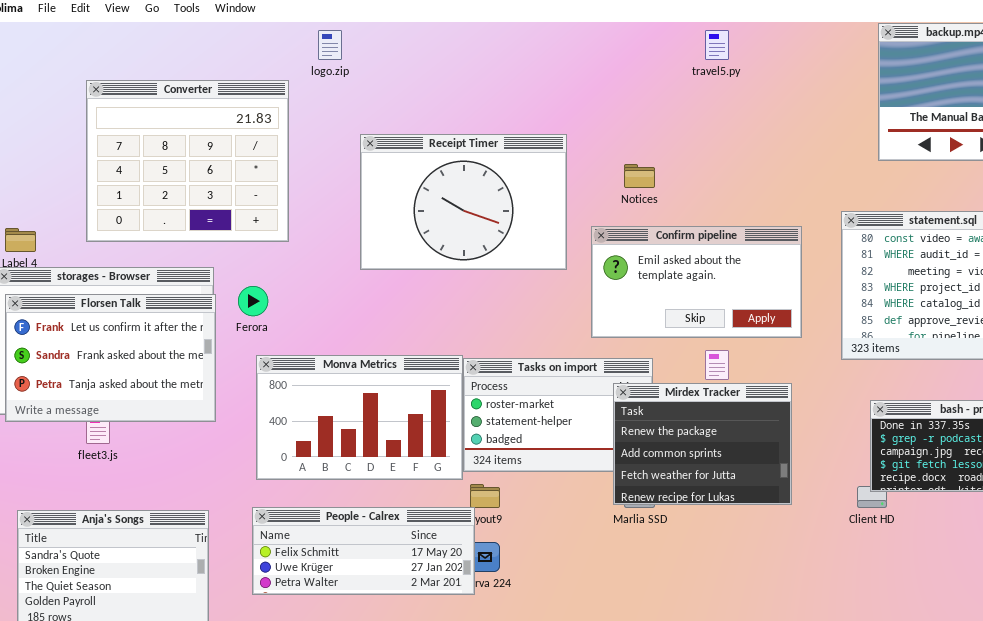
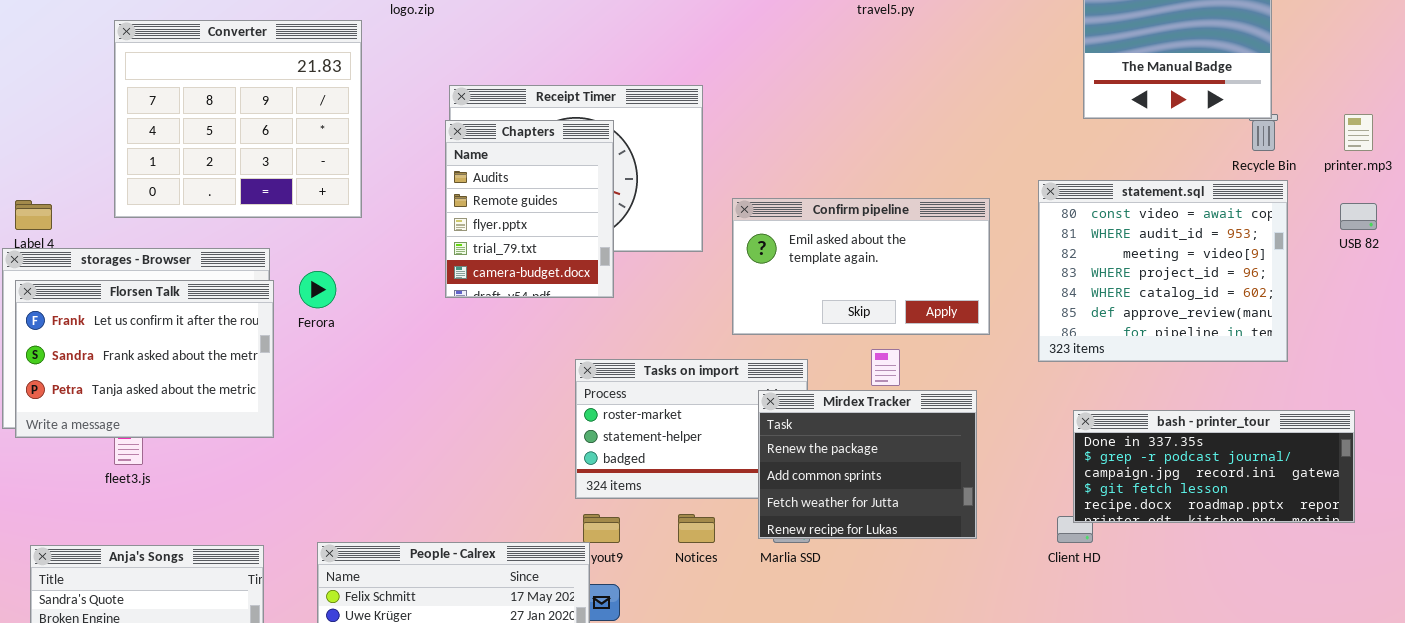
Chapters: none -> [445,120,614,298], opened
Notices: [624,164,655,188] -> [678,514,715,543], moved
Monva Metrics: [256,355,463,480] -> none, closed

